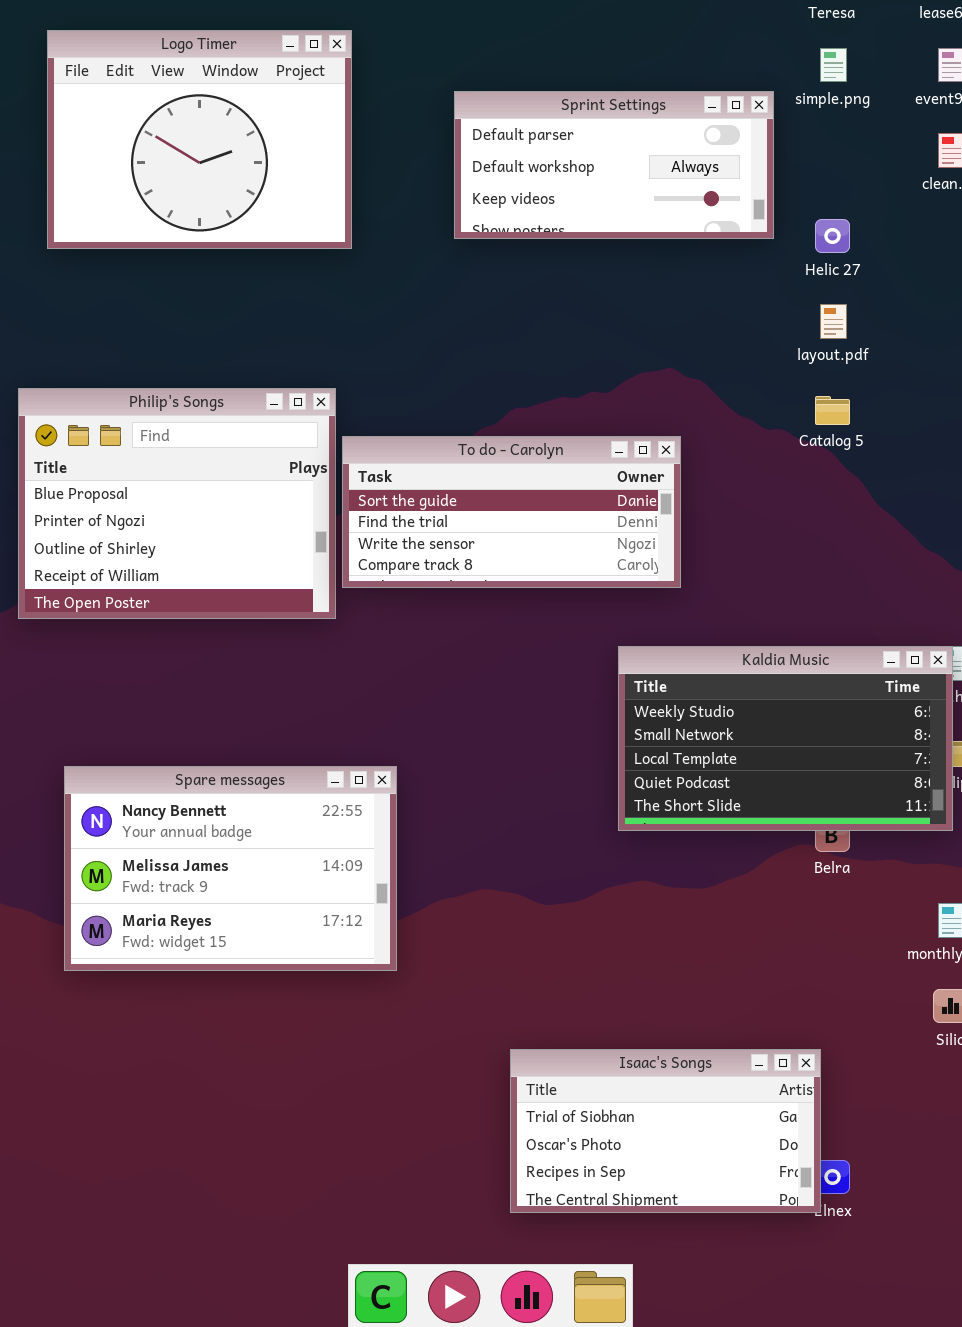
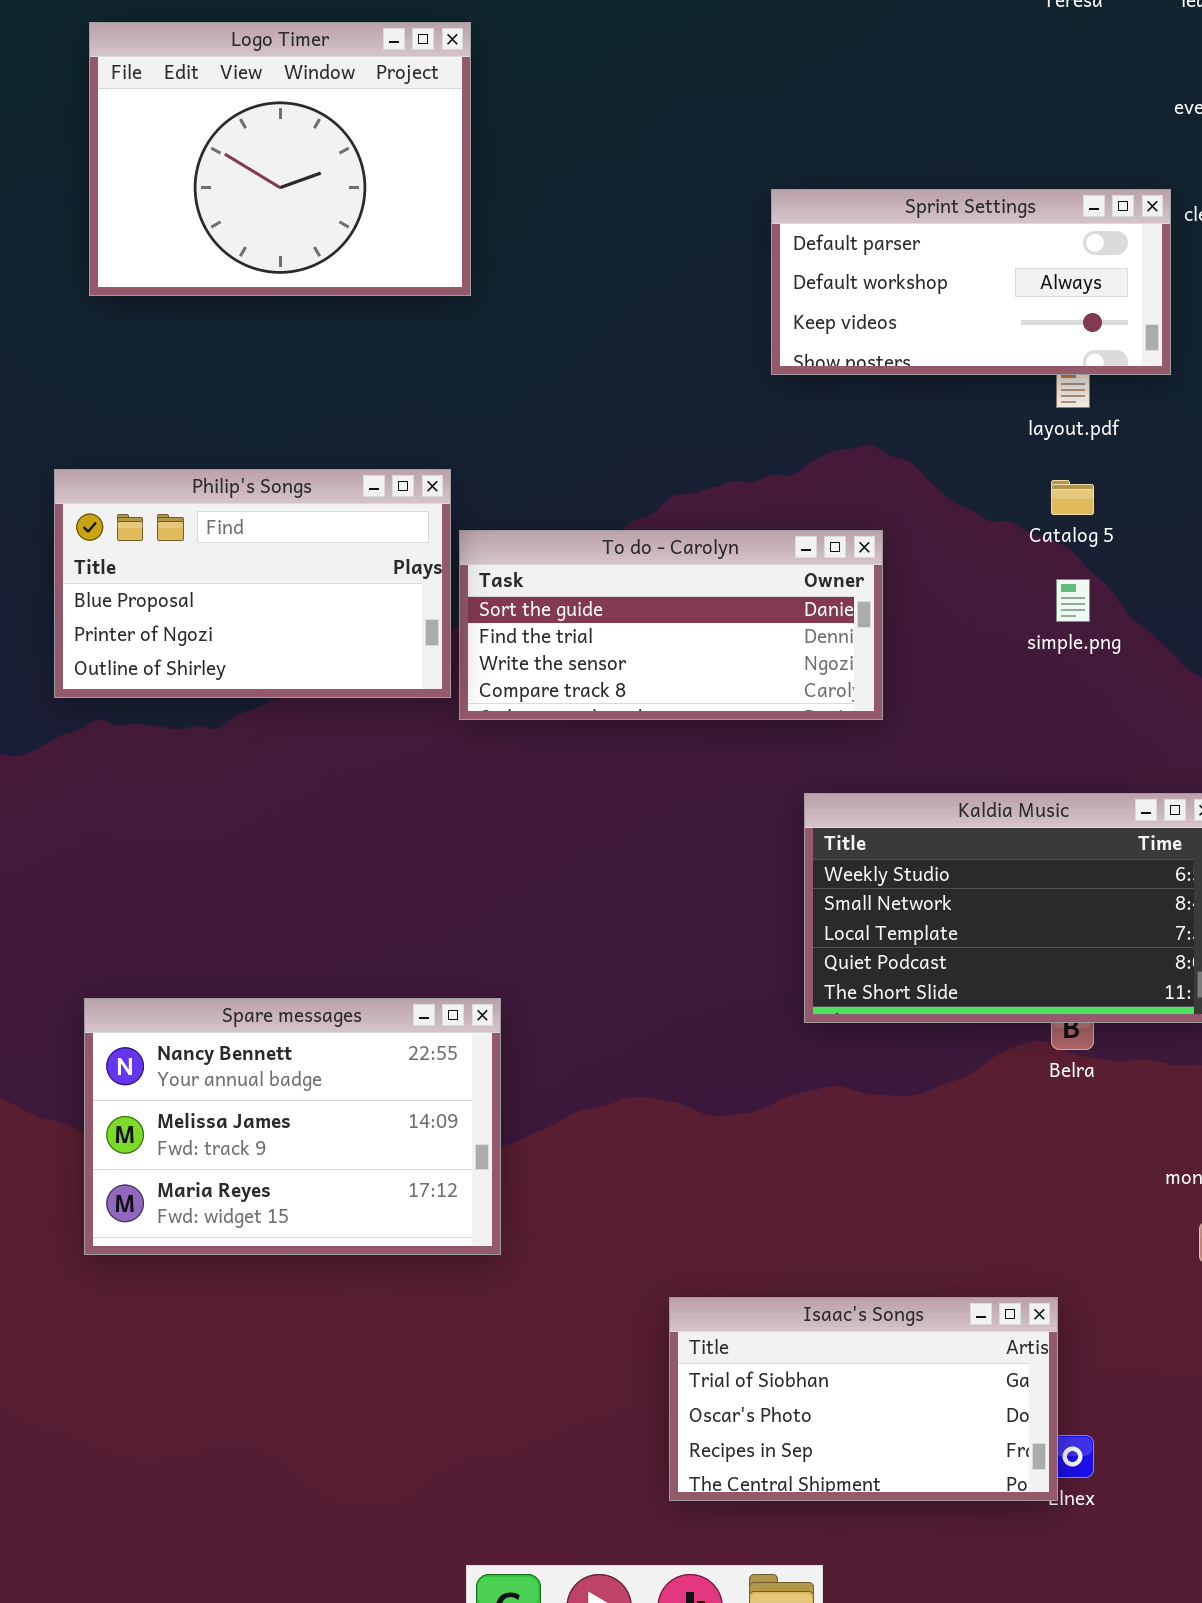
simple.png: [820,48,847,82] -> [1056,579,1090,622], moved
Sprint Settings: [454,91,774,239] -> [771,189,1171,375], moved
Philip's Songs: [18,388,336,619] -> [54,469,451,698], resized
Spare messages: [64,766,397,971] -> [84,998,501,1255], moved

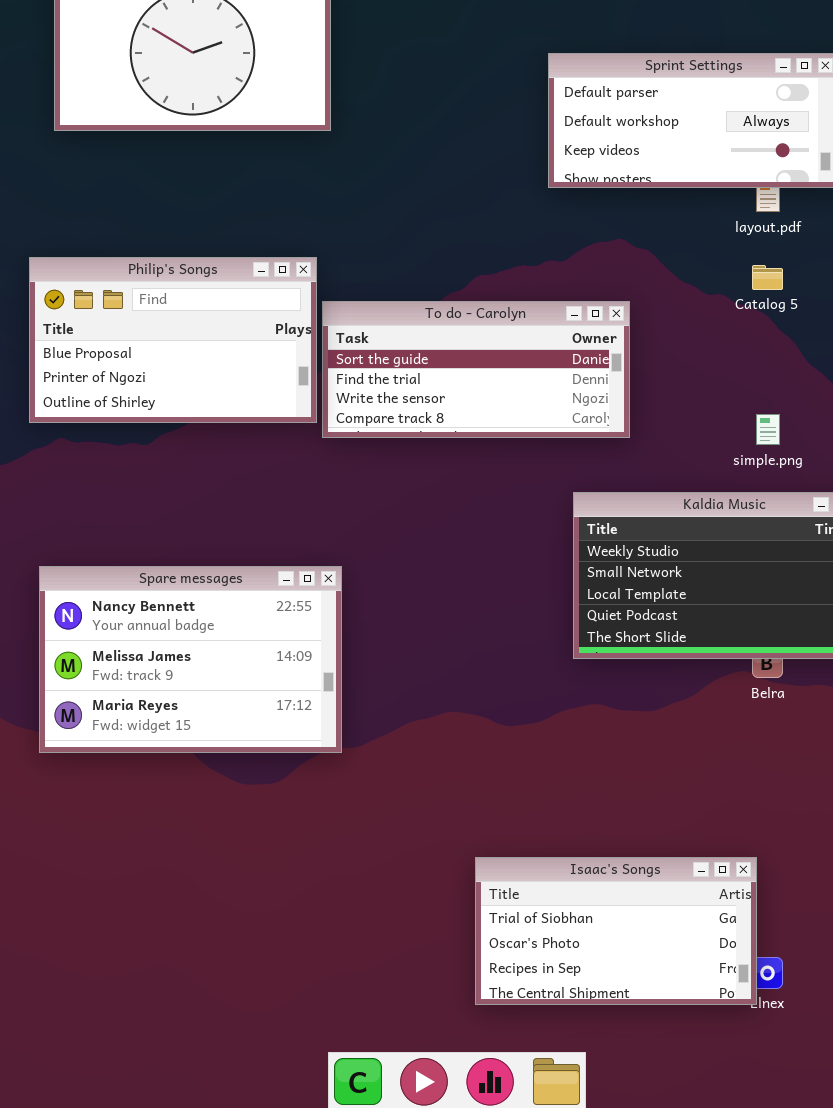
simple.png: [1056,579,1090,622] -> [756,414,780,445], moved
Spare messages: [84,998,501,1255] -> [39,566,342,753], moved

